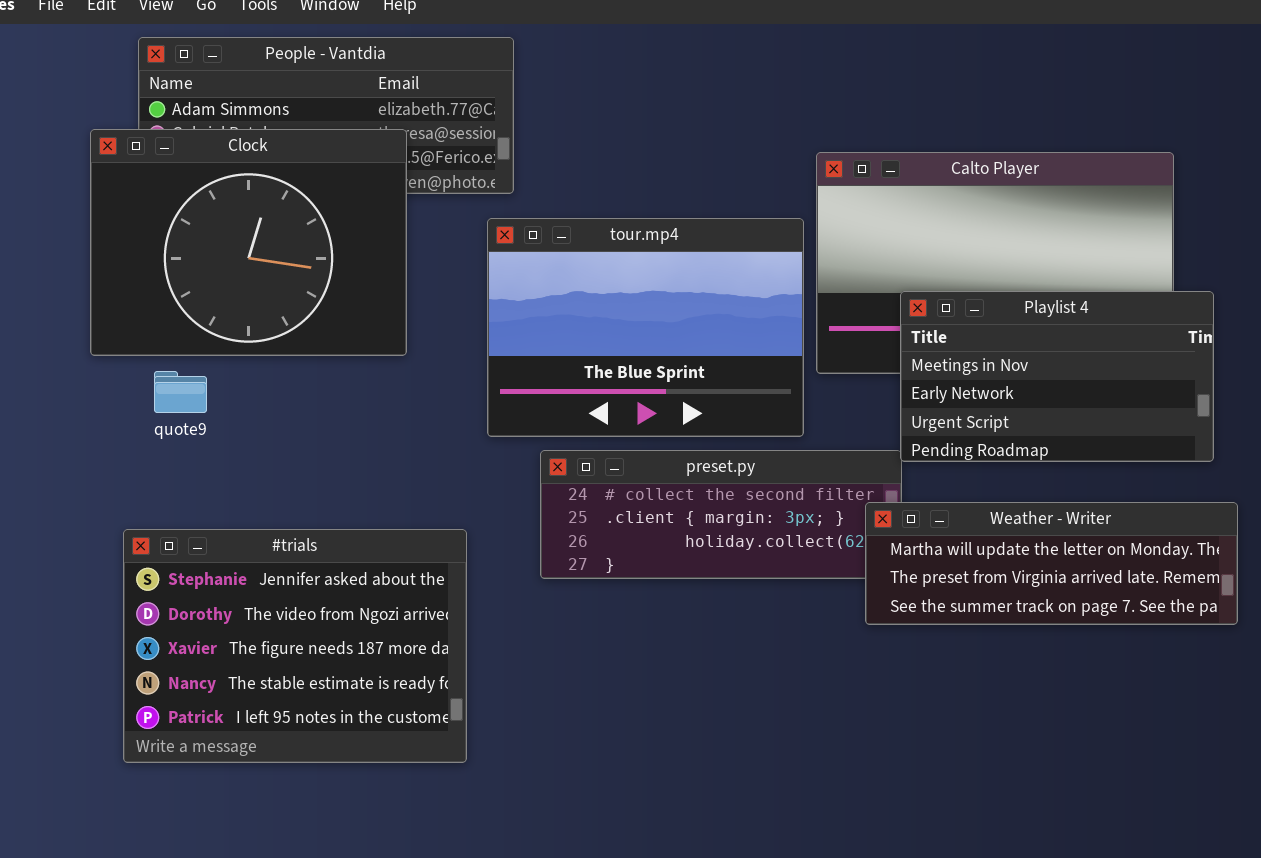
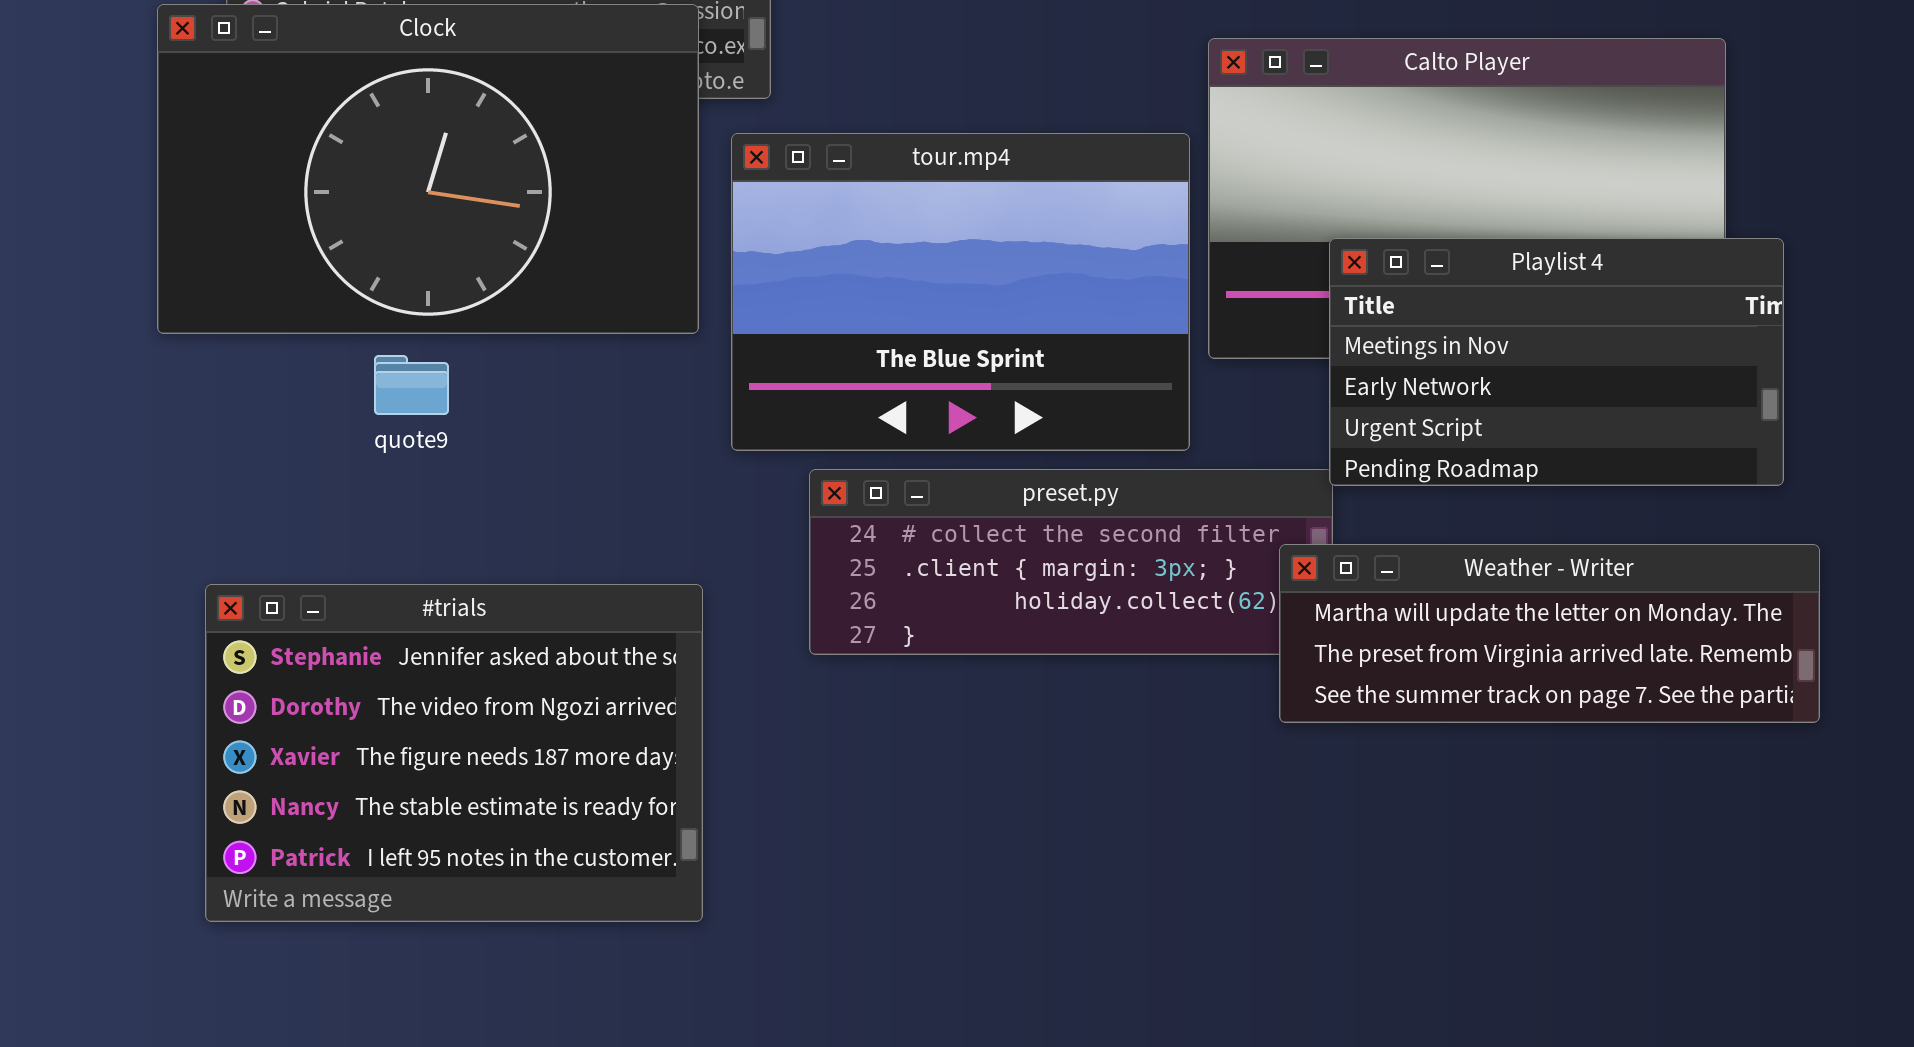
Clock: [90,129,407,356] -> [157,4,699,334], resized
quote9: [154,371,207,413] -> [374,355,449,415], moved

